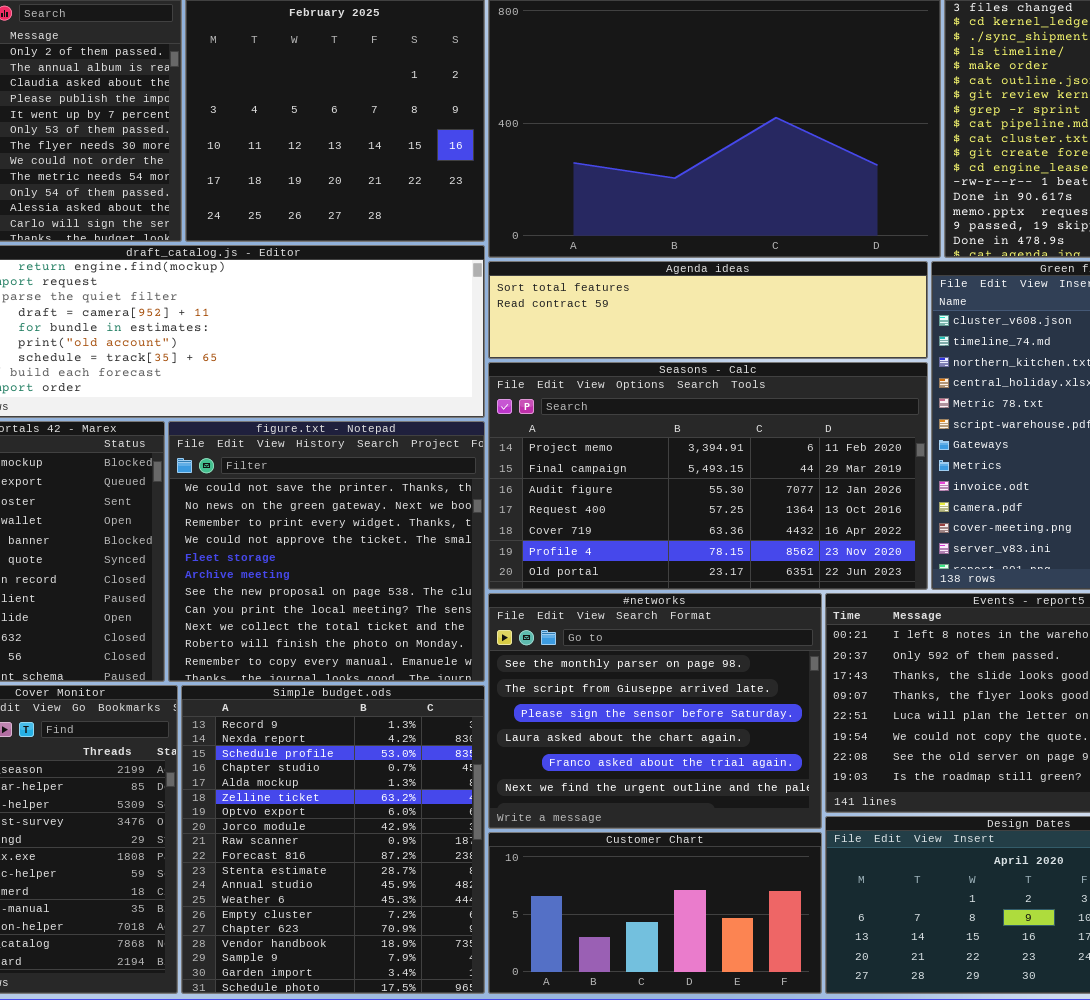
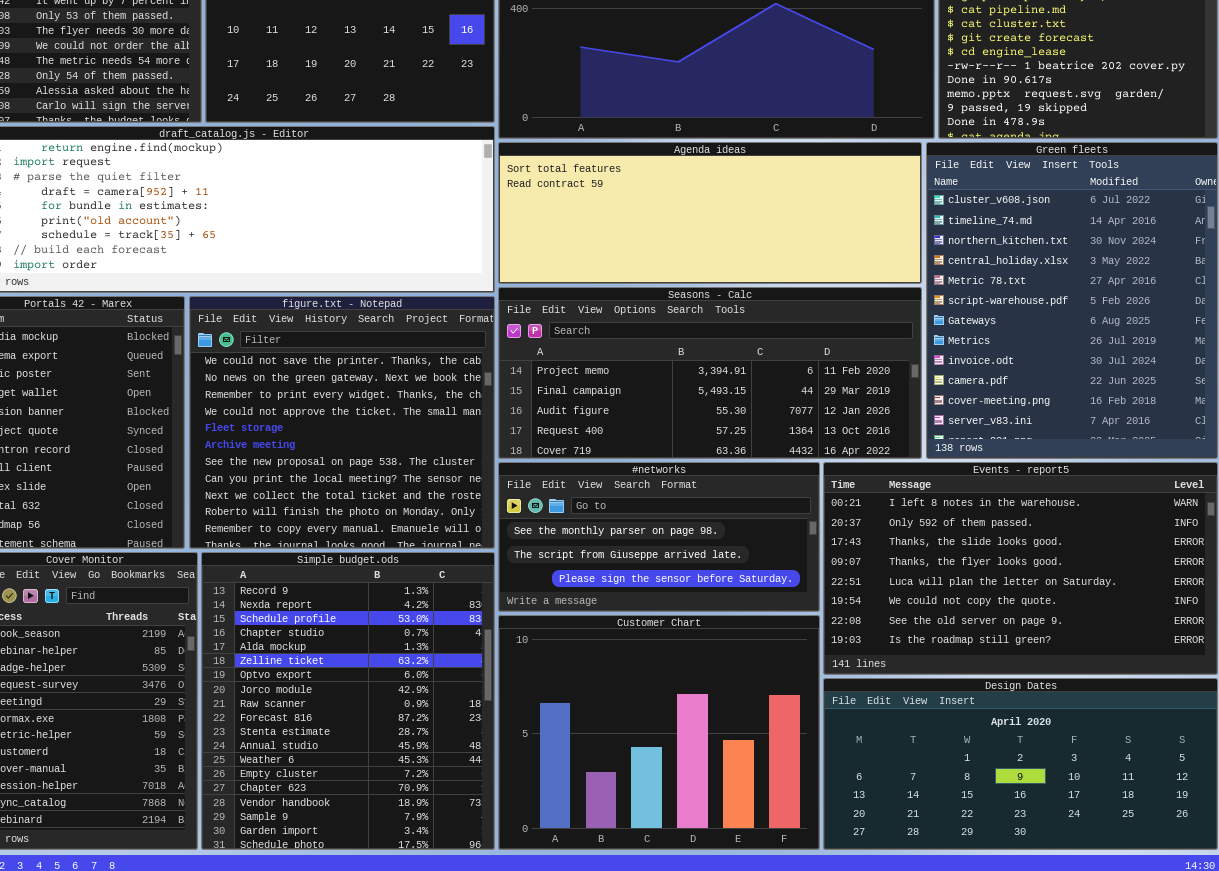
Agenda ideas: [488,261,928,359] -> [498,142,922,284], resized
Seasons - Calc: [488,362,928,590] -> [498,287,922,459], resized
#networks: [488,593,822,829] -> [498,462,820,612], resized
Customer Chart: [488,832,822,994] -> [498,615,820,850], resized

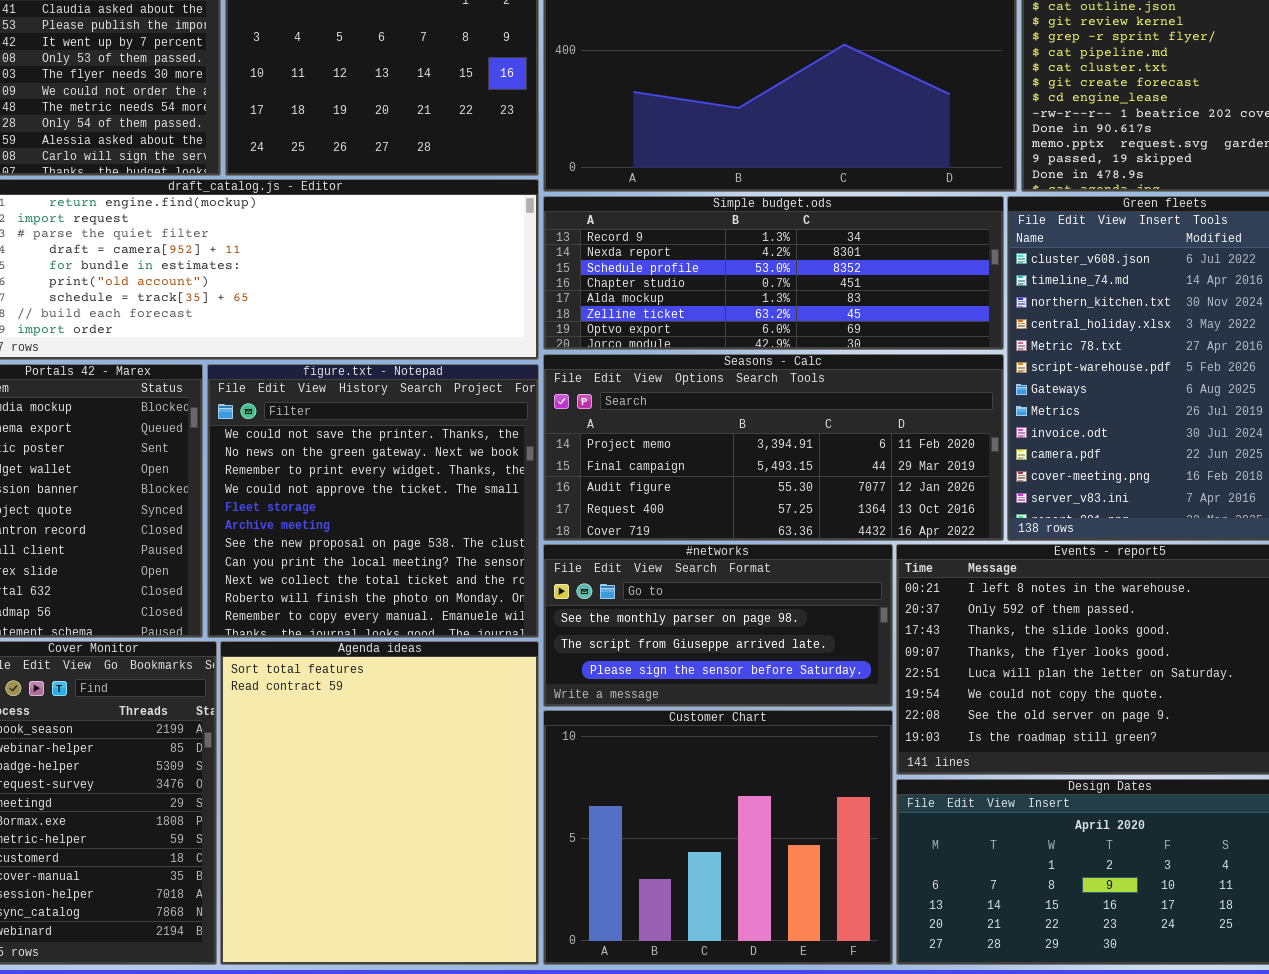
Agenda ideas: [498,142,922,284] -> [220,641,539,965], moved, resized
Simple budget.ods: [201,552,495,850] -> [543,196,1004,350], moved, resized

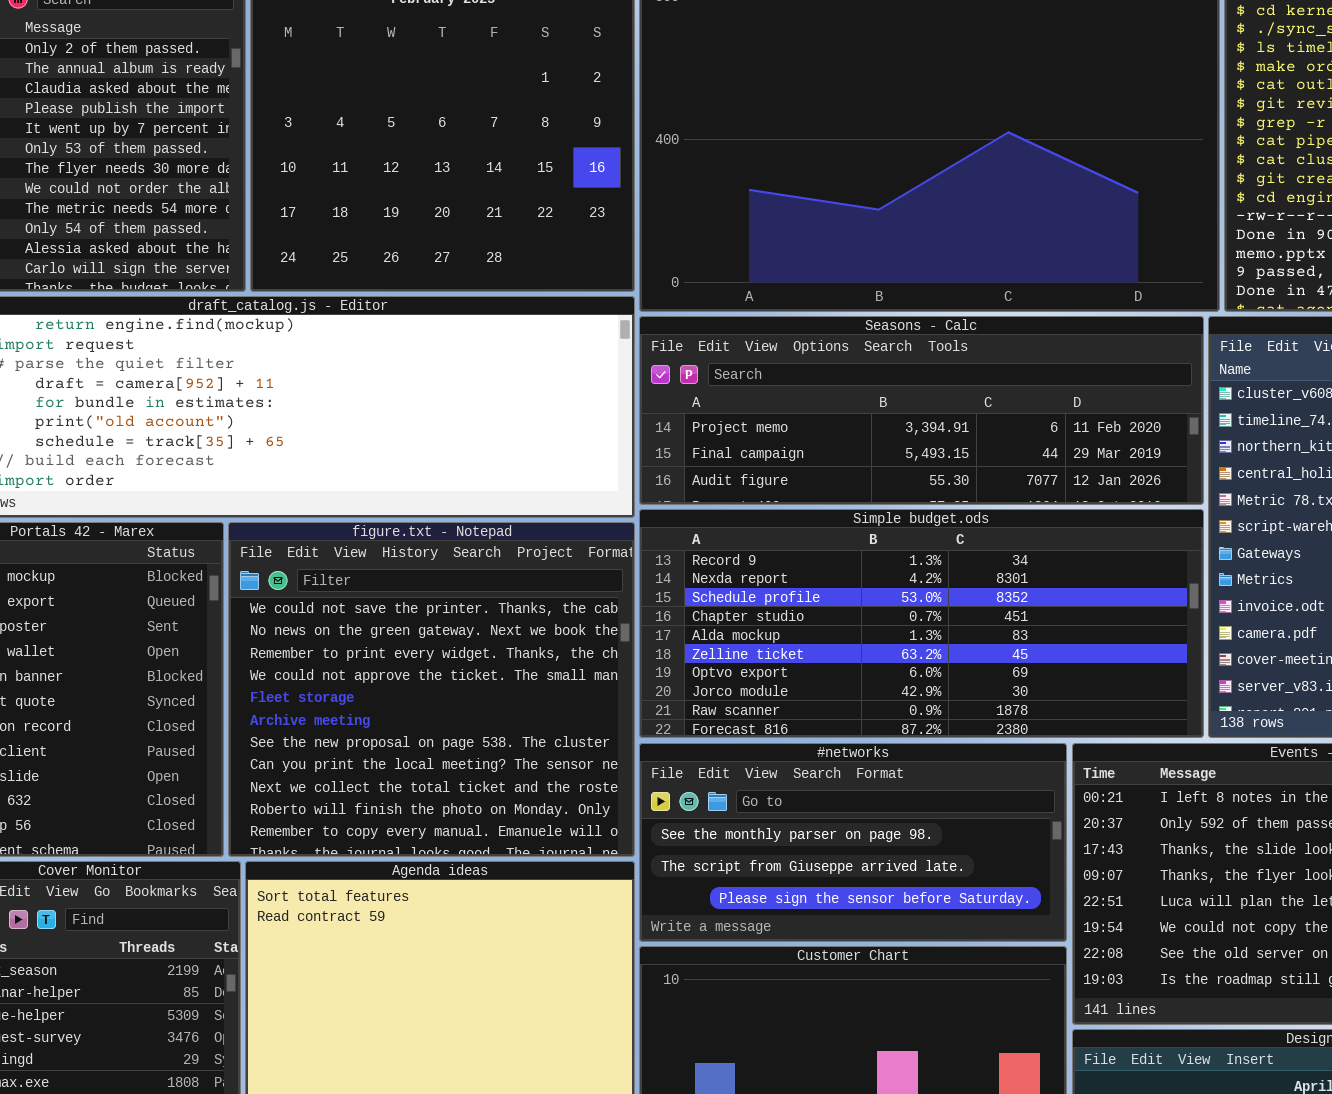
Simple budget.ods: [543,196,1004,350] -> [639,509,1204,738], moved, resized
Seasons - Calc: [543,354,1004,541] -> [639,316,1204,505], moved, resized

